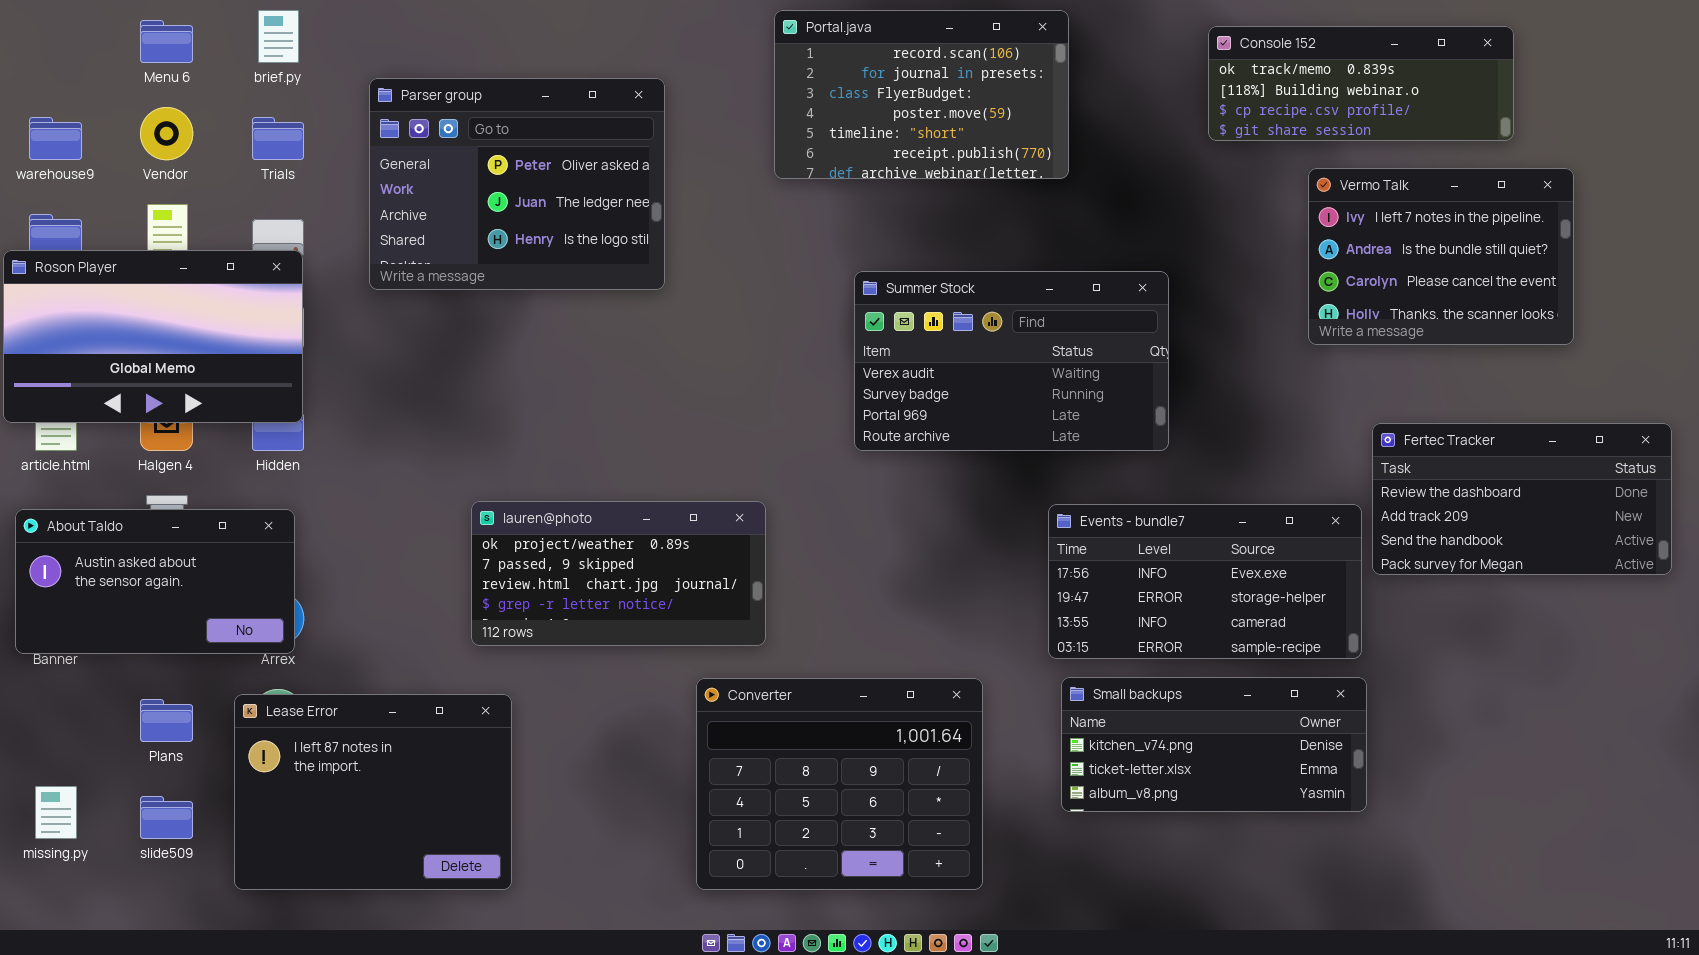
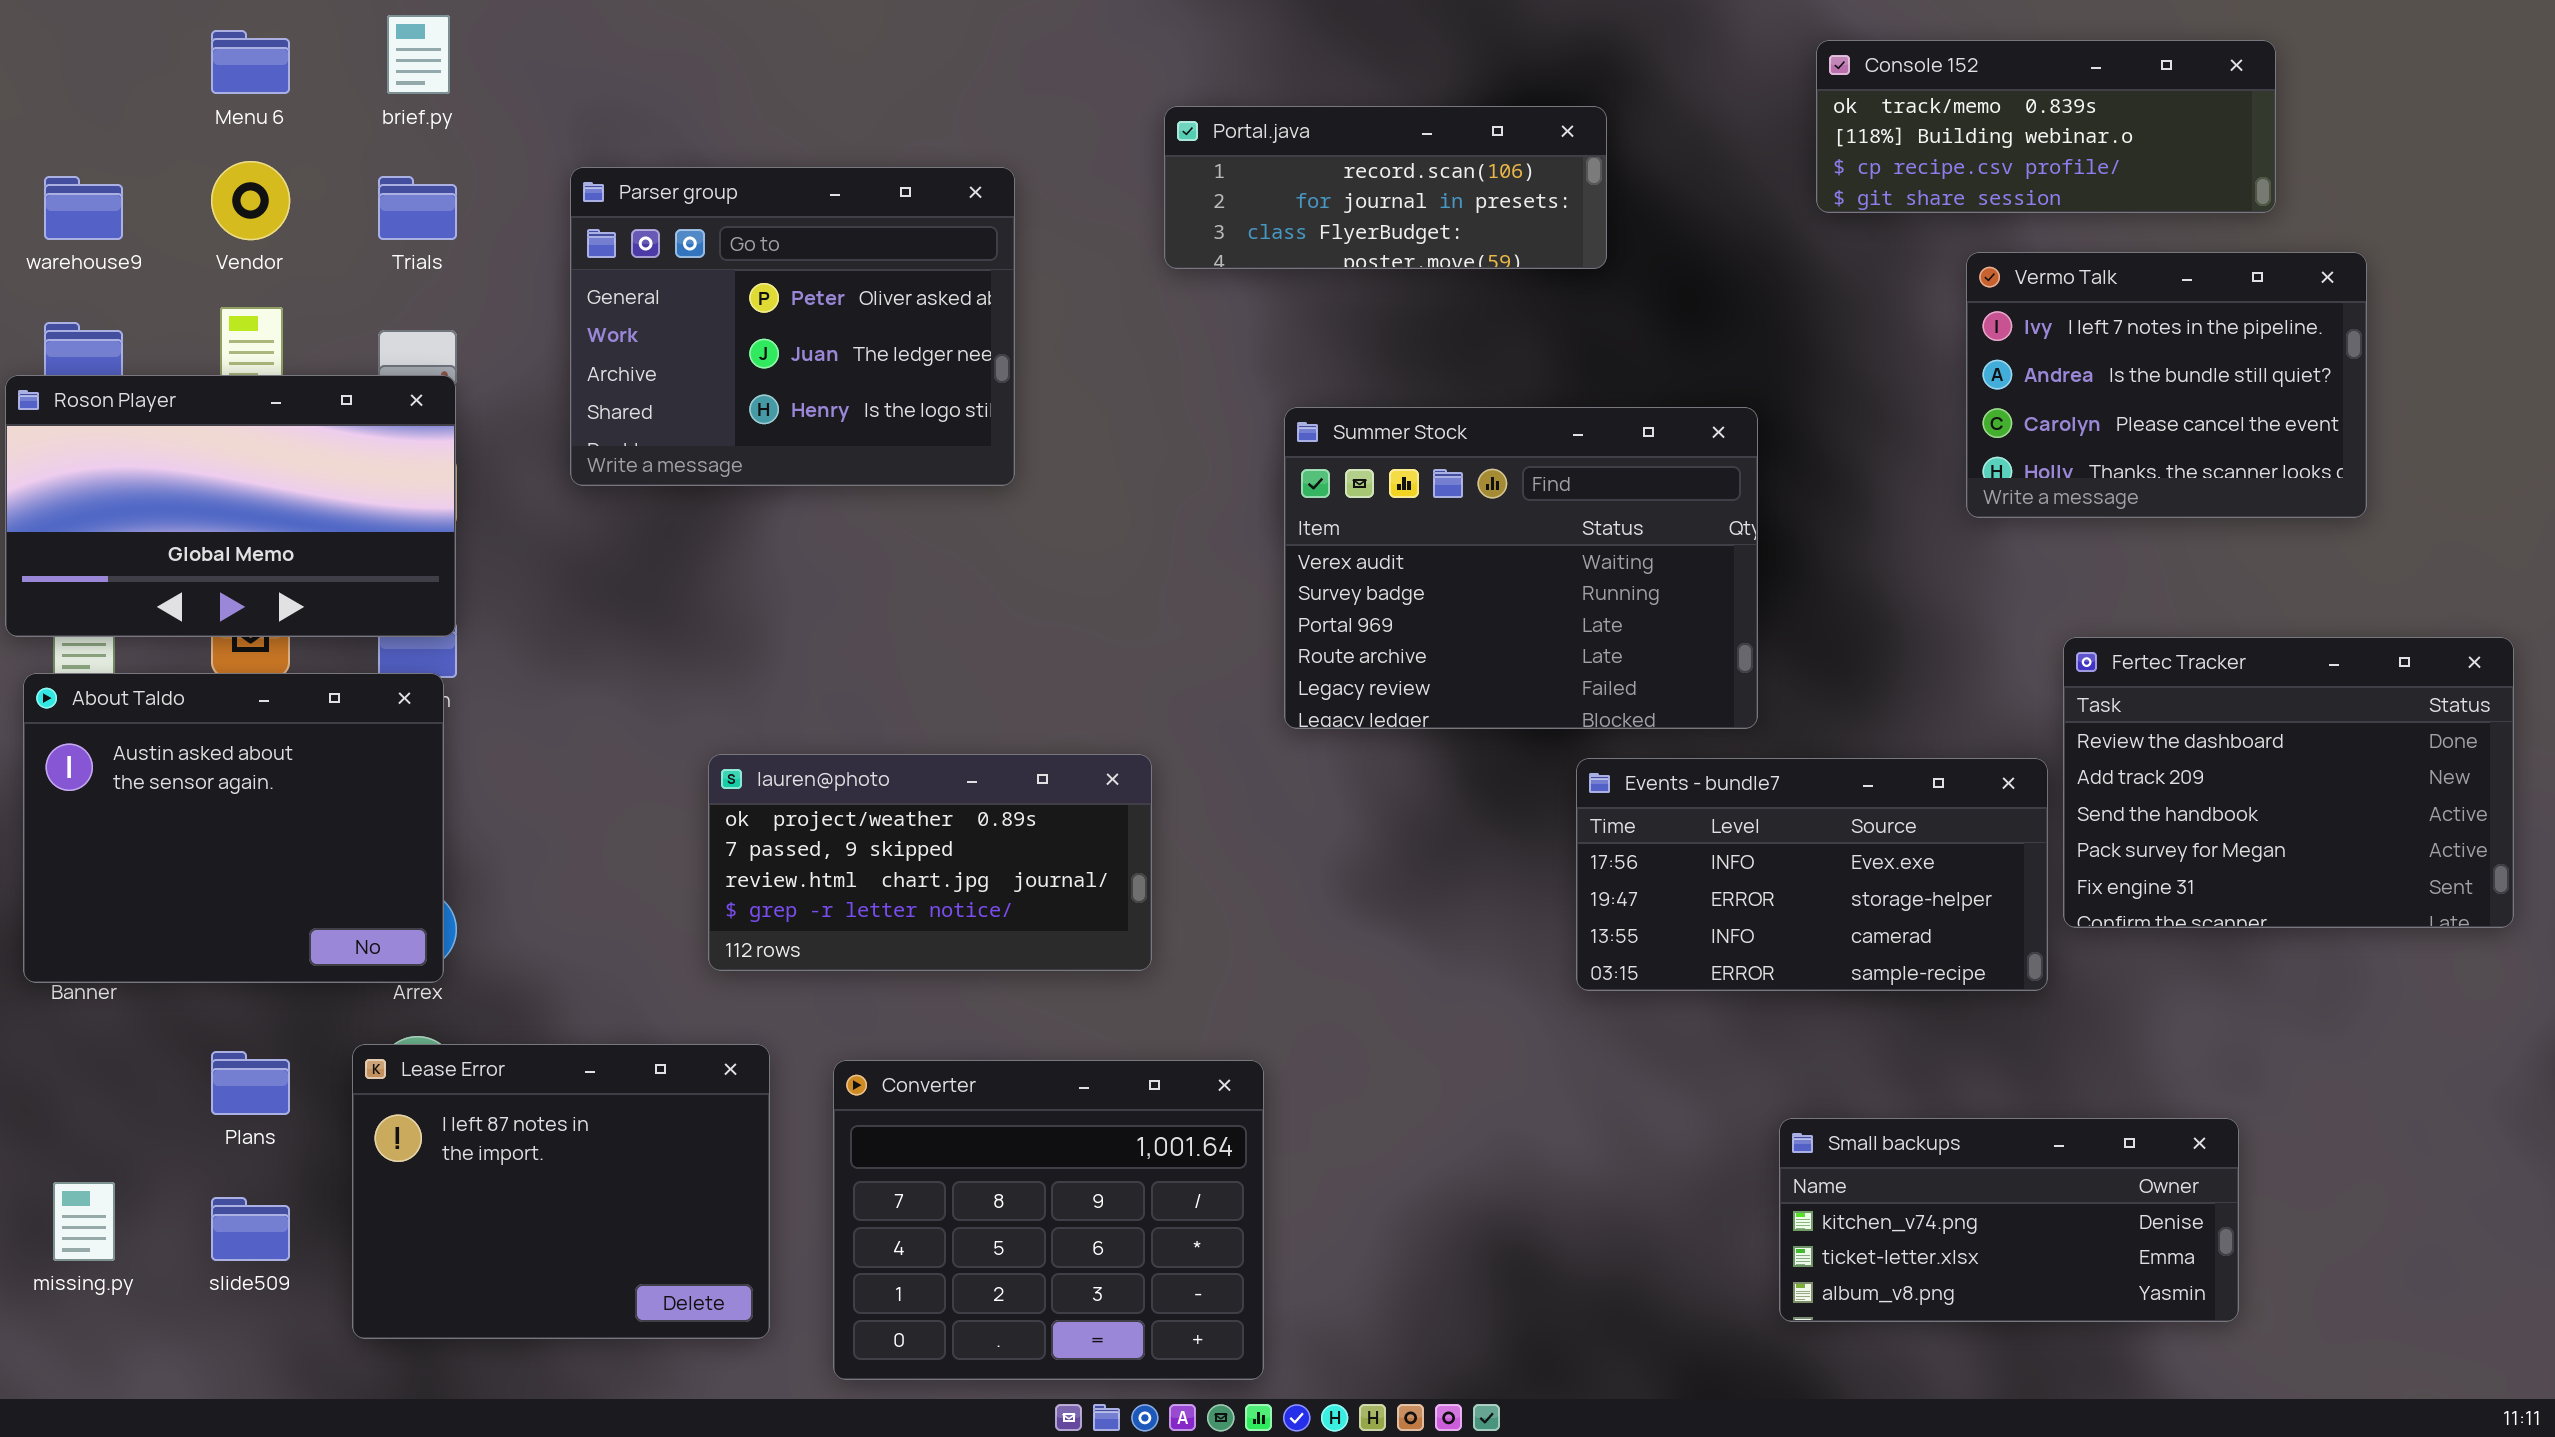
Portal.java: [774,10,1069,179] -> [1164,106,1607,269], resized
Parser group: [369,78,665,290] -> [570,167,1015,486], moved
Summer Stock: [854,271,1169,451] -> [1284,407,1758,729], resized
Fertec Tracker: [1372,423,1672,575] -> [2063,637,2514,928], resized
About Taldo: [15,509,295,654] -> [23,673,444,983], resized
Small backups: [1061,677,1367,812] -> [1779,1118,2239,1322], moved
Converter: [696,678,983,890] -> [833,1060,1264,1380], moved

